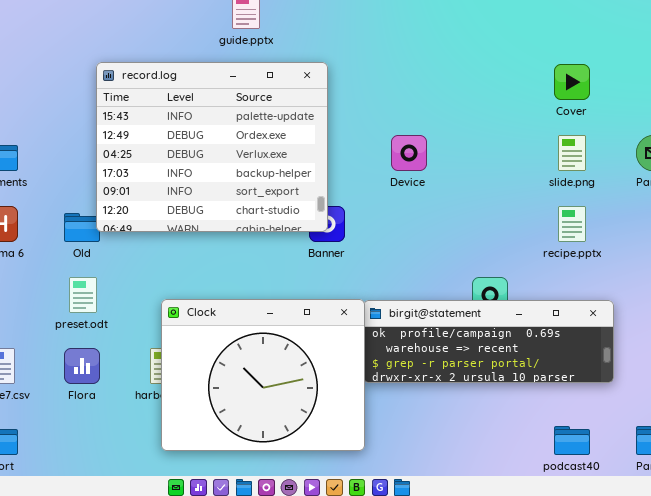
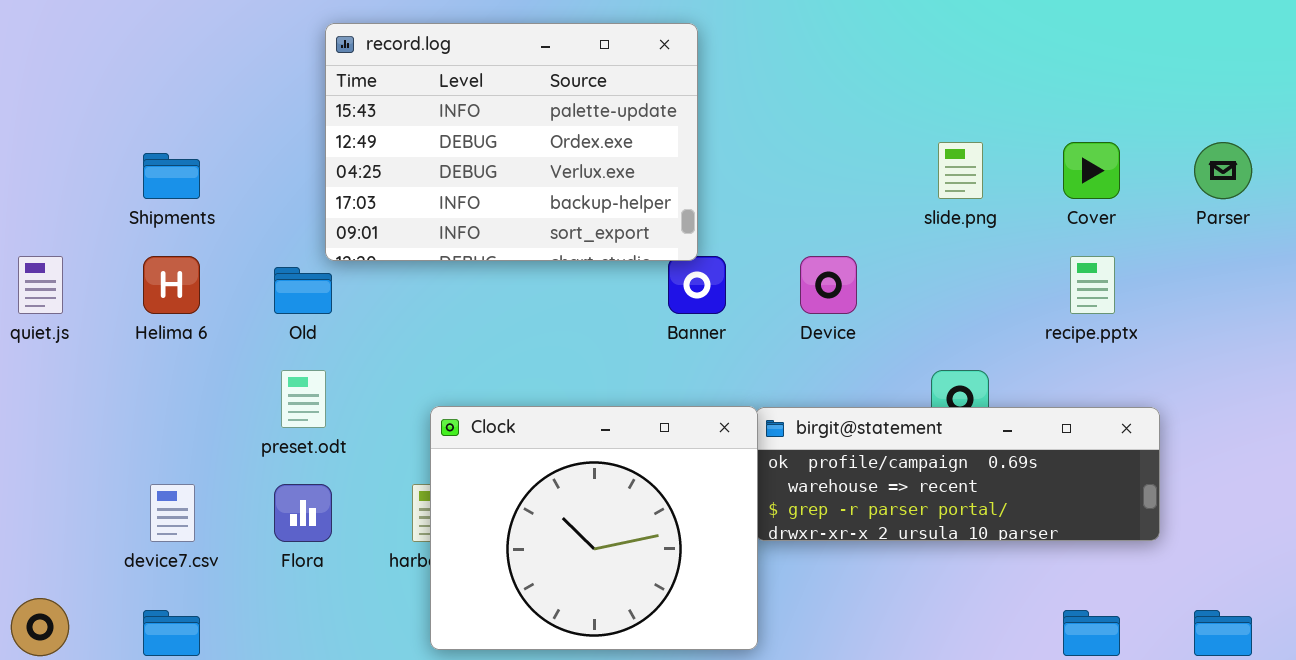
record.log: [96,62,328,232] -> [325,23,698,261], resized
Cover: [554,64,590,100] -> [1063,142,1120,199], moved
Device: [391,135,427,171] -> [800,256,857,314], moved
slide.png: [558,135,586,171] -> [938,142,983,199], moved

